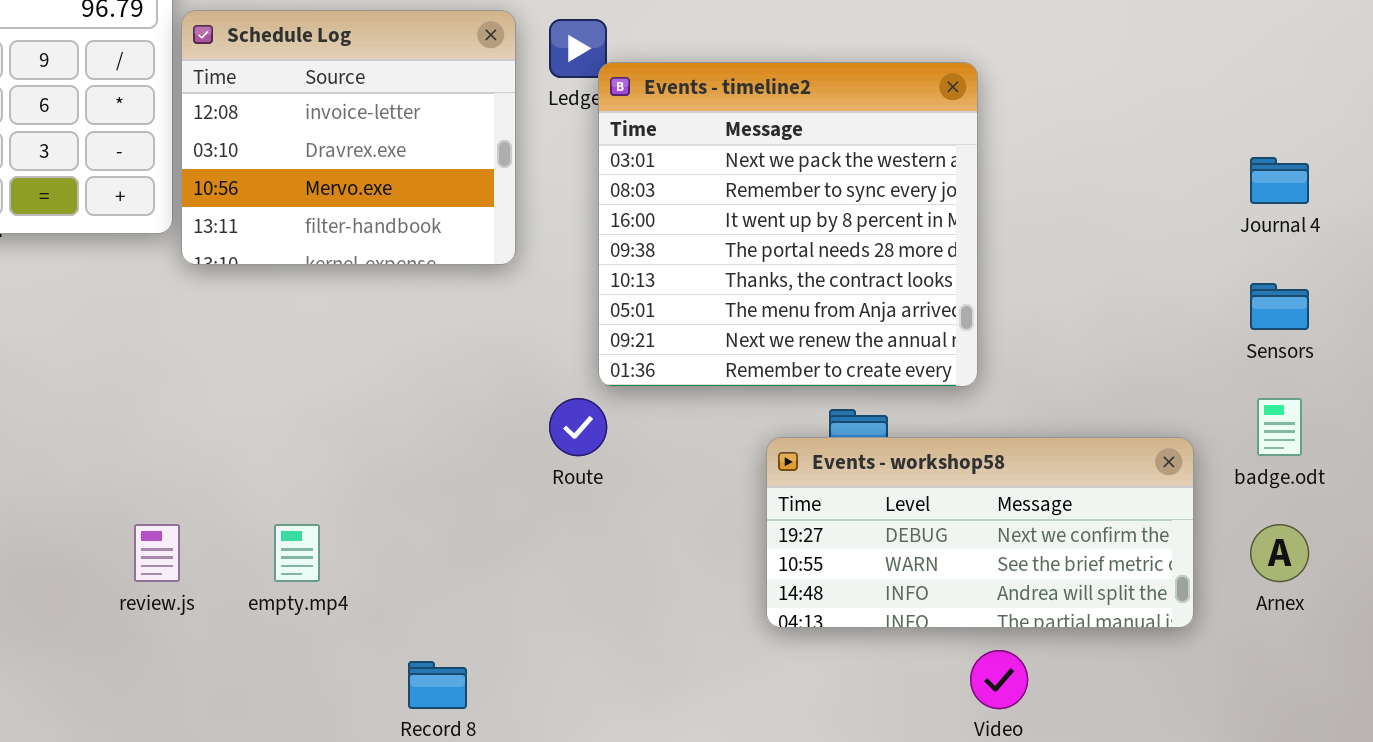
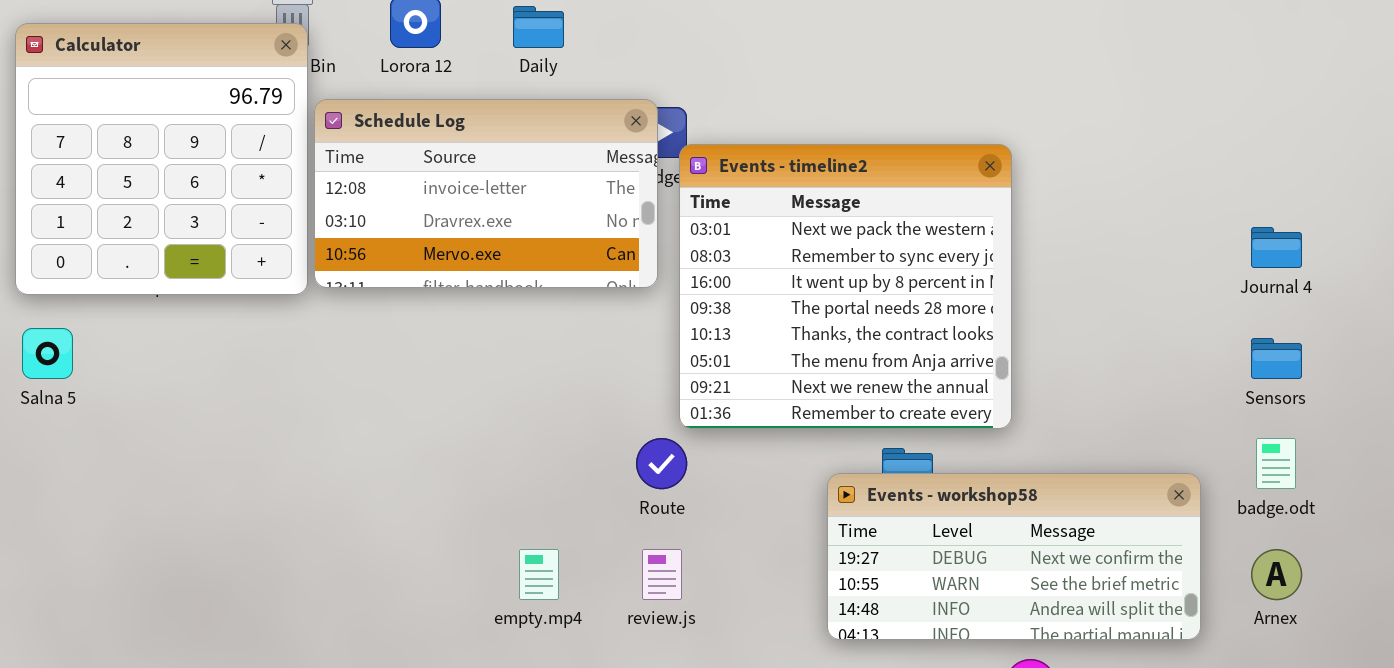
Schedule Log: [181,10,516,265] -> [314,99,658,288], resized
review.js: [134,524,180,582] -> [642,549,682,600], moved
empty.mp4: [274,524,320,582] -> [519,549,559,600], moved

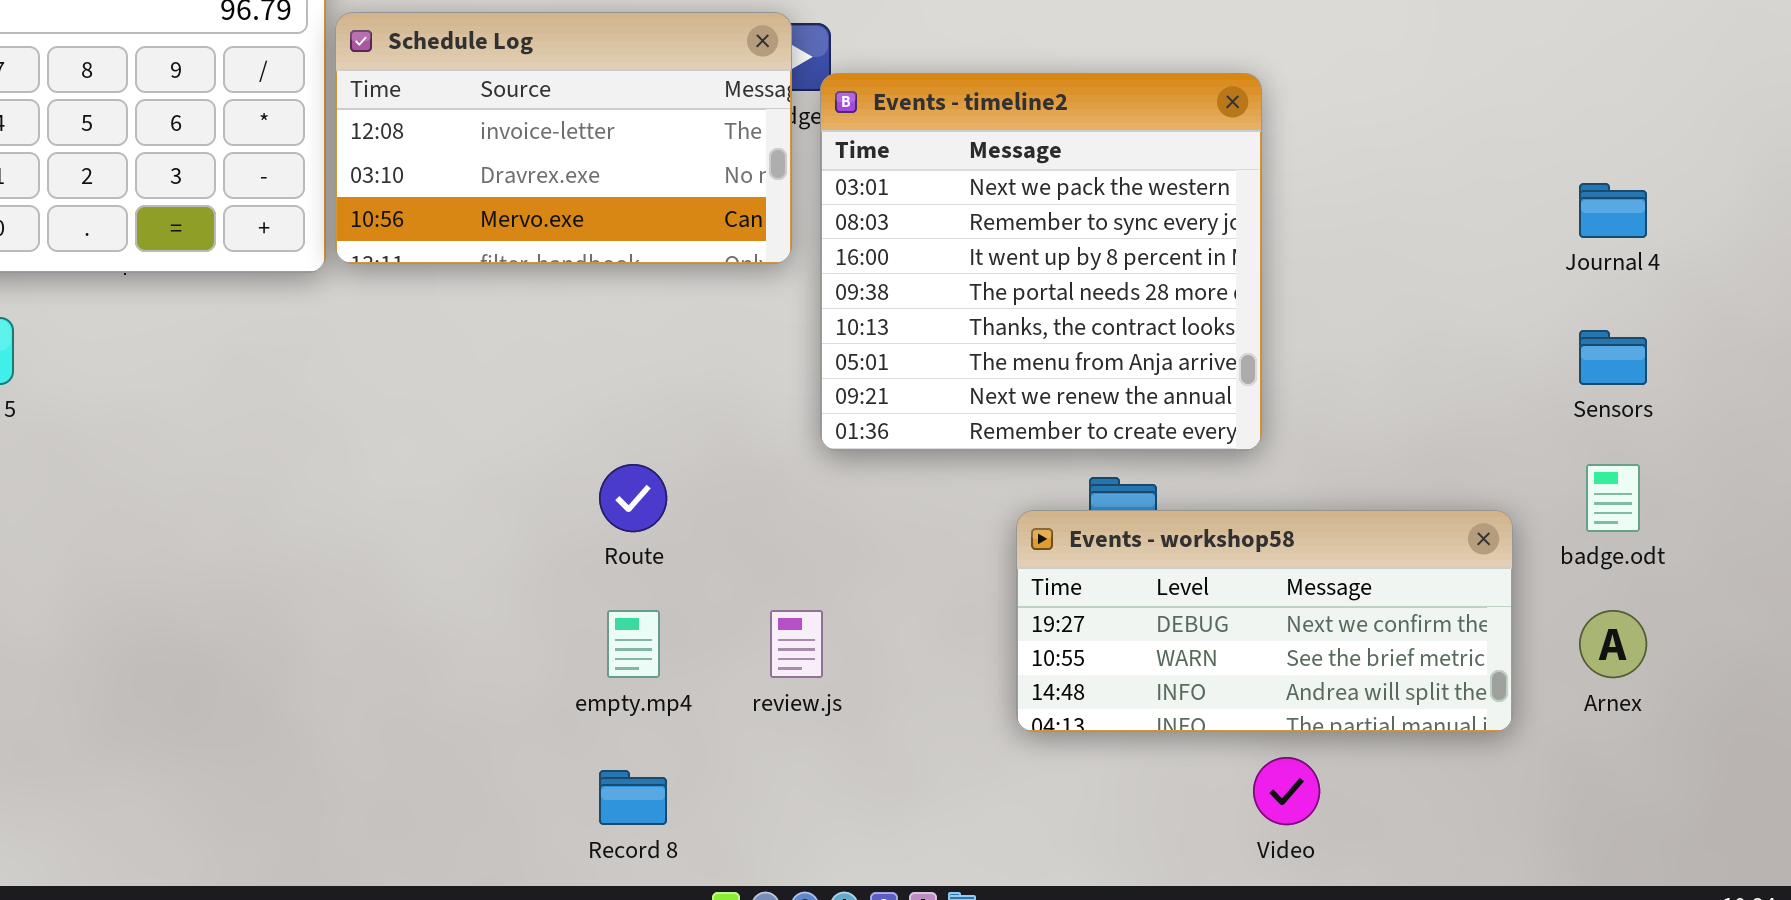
Route: [636,438,687,489] -> [599,464,667,532], moved

